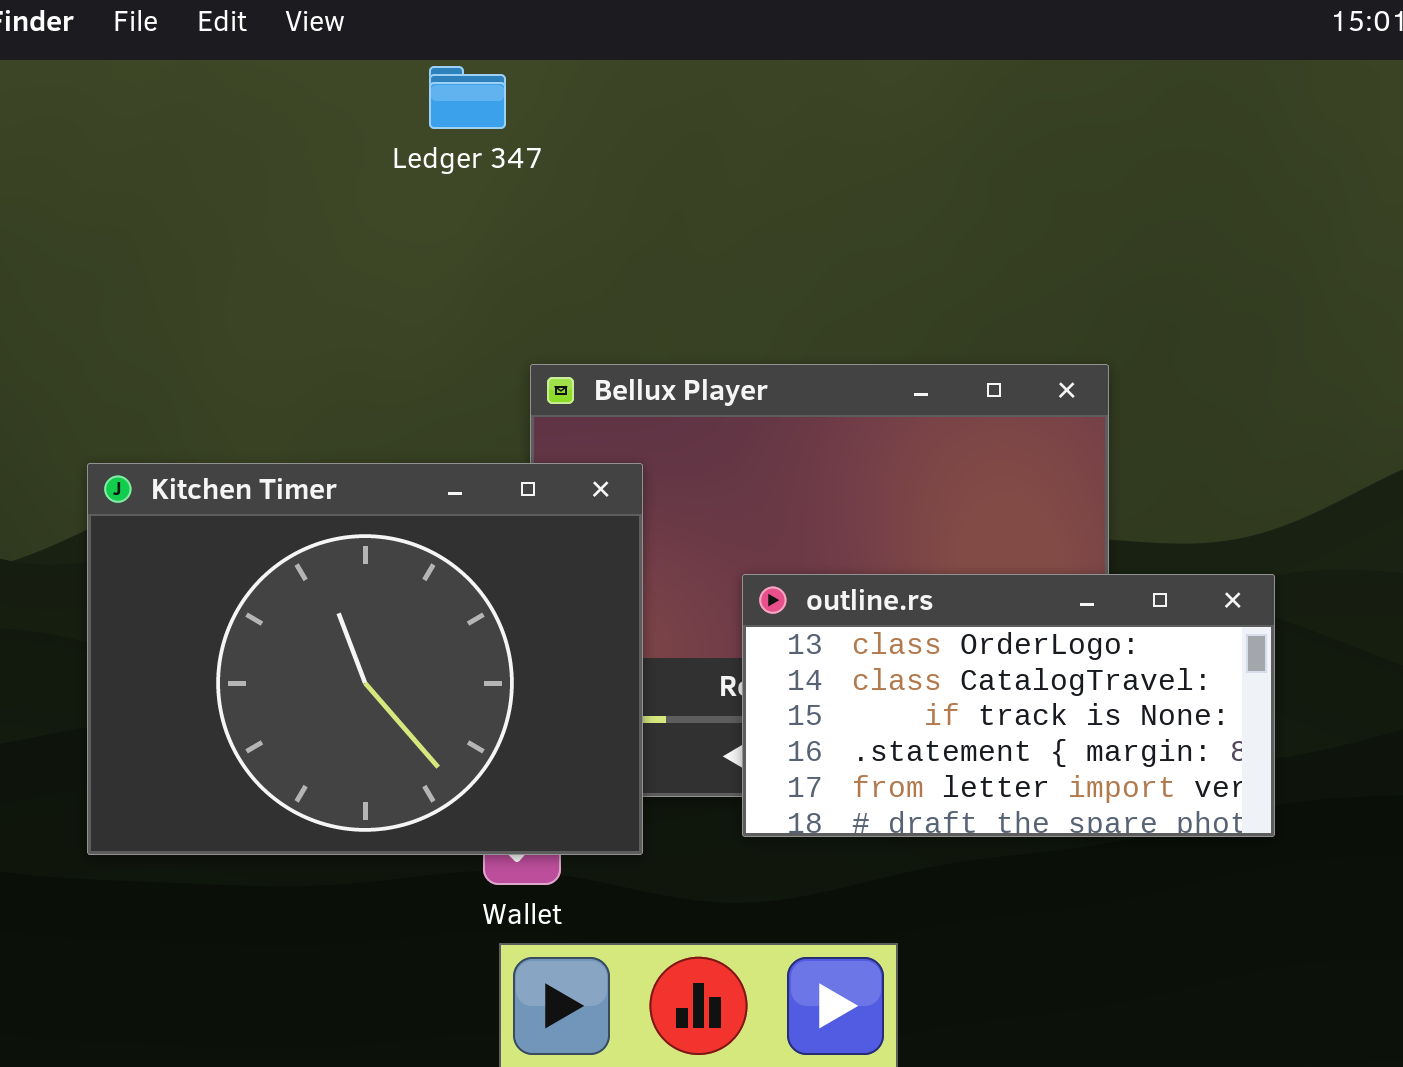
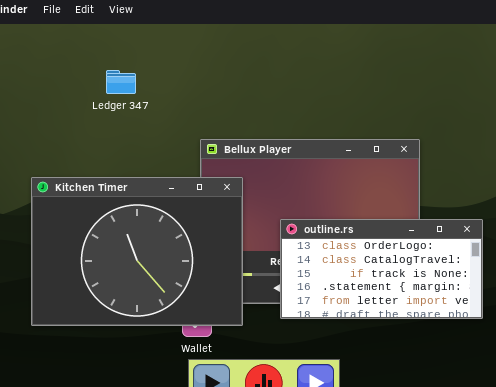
Ledger 347: [429,66,506,129] -> [106,70,136,94], moved

